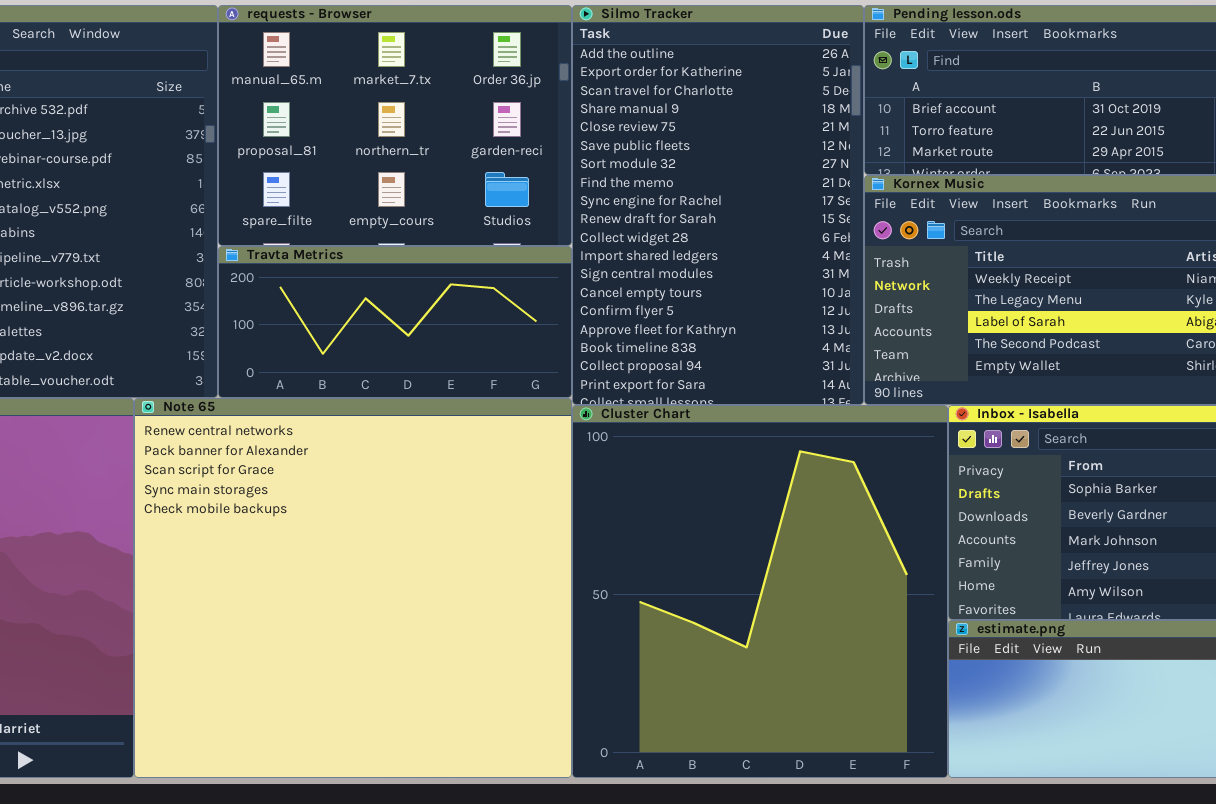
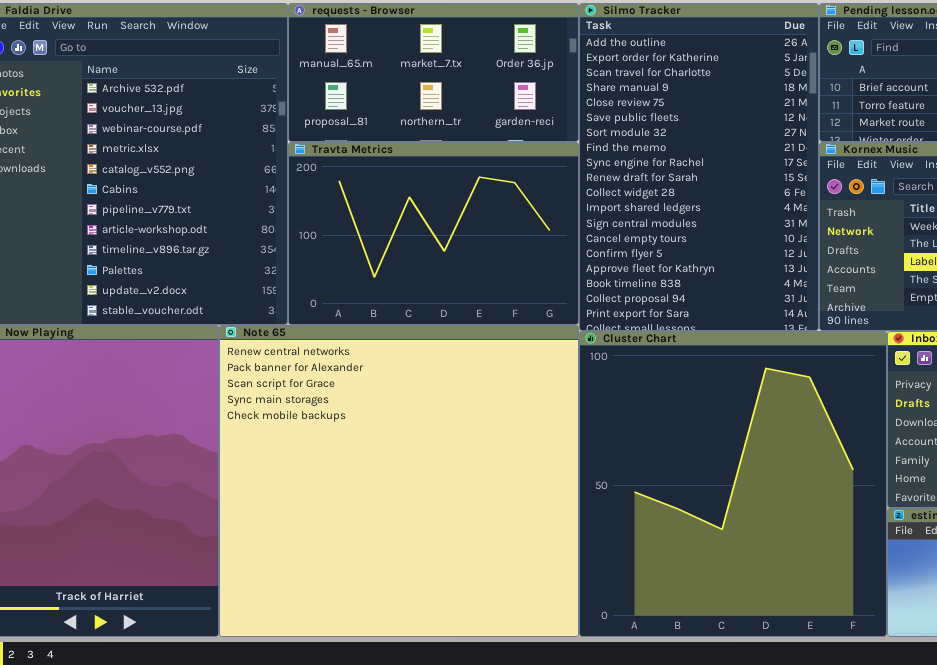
requests - Browser: [218,5,572,246] -> [288,3,579,142], resized
Travta Metrics: [218,246,572,398] -> [288,142,579,325], resized

